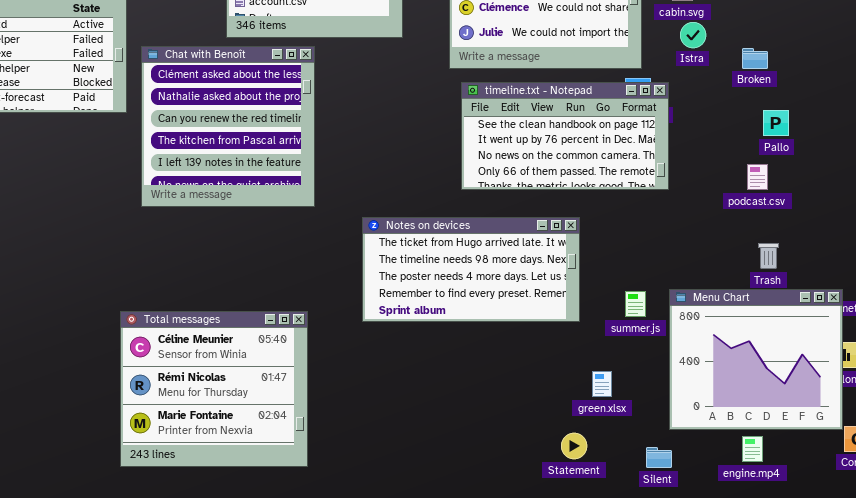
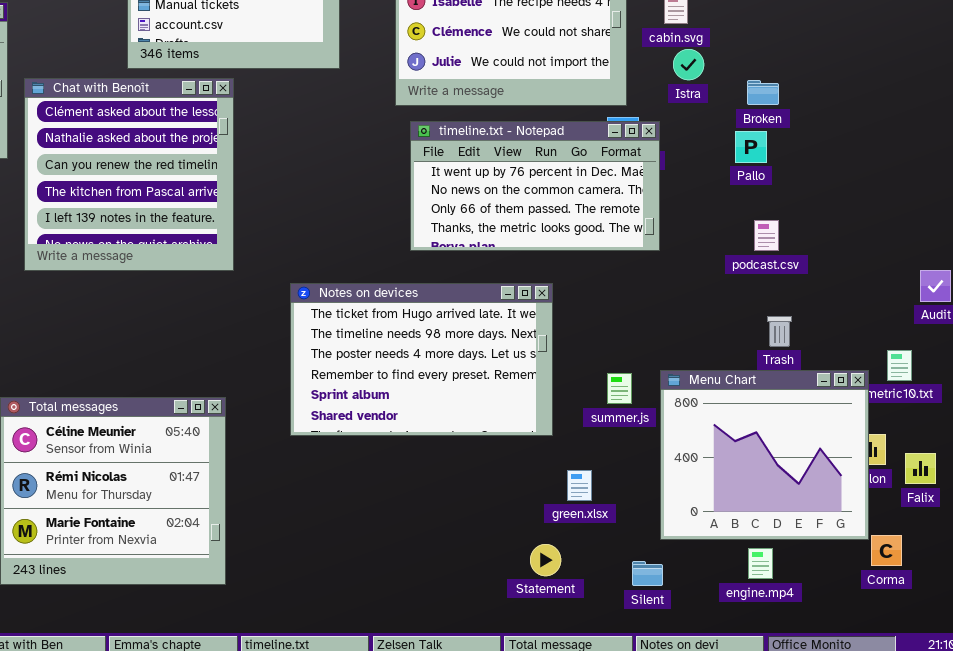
timeline.txt - Notepad: [461,82,669,190] -> [410,121,660,251], scrolled down 1 row
Pallo: [763,110,789,136] -> [735,131,767,163], moved
Notes on devices: [362,217,580,322] -> [290,283,553,436], resized

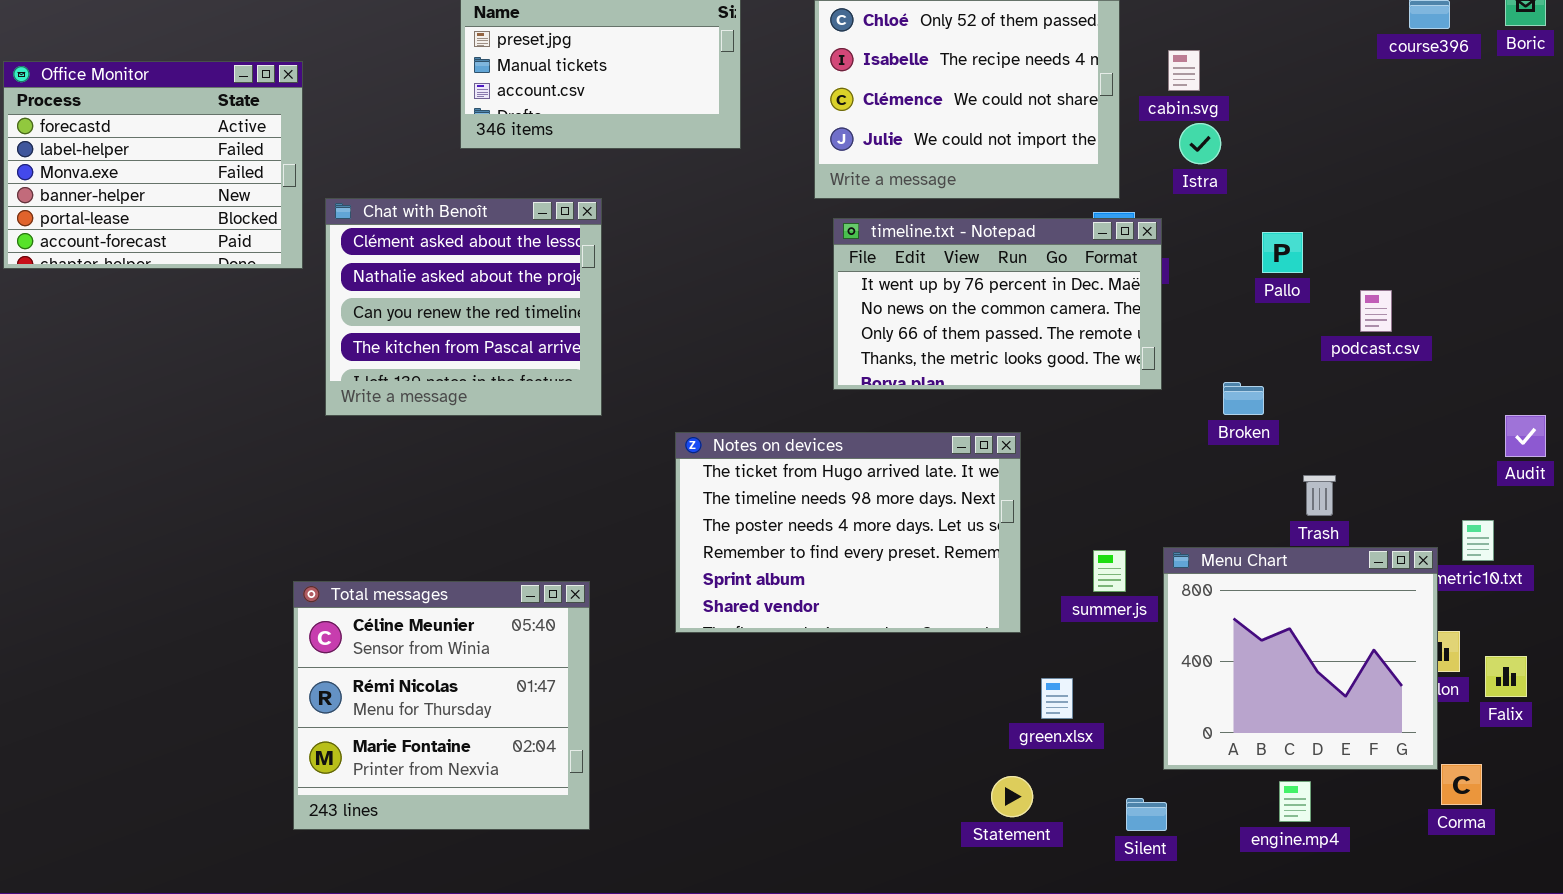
Chat with Benoît: [24,78,234,271] -> [325,198,602,416], resized
Broken: [747,80,779,105] -> [1223,382,1264,415], moved
podcast.csv: [754,220,779,251] -> [1360,290,1392,332], moved

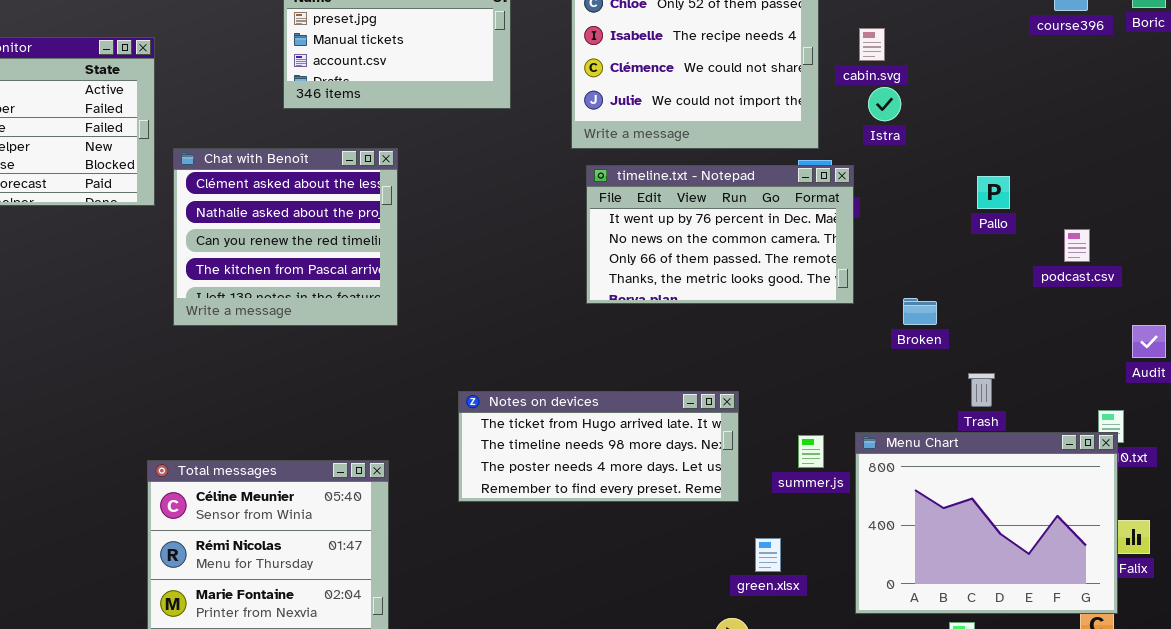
Pallo: [1262,232,1303,273] -> [977,176,1010,209], moved
podcast.csv: [1360,290,1392,332] -> [1064,229,1090,262], moved
Notes on devices: [675,432,1021,633] -> [458,391,739,502], resized
Menu Chart: [1163,547,1438,770] -> [855,432,1118,614], resized

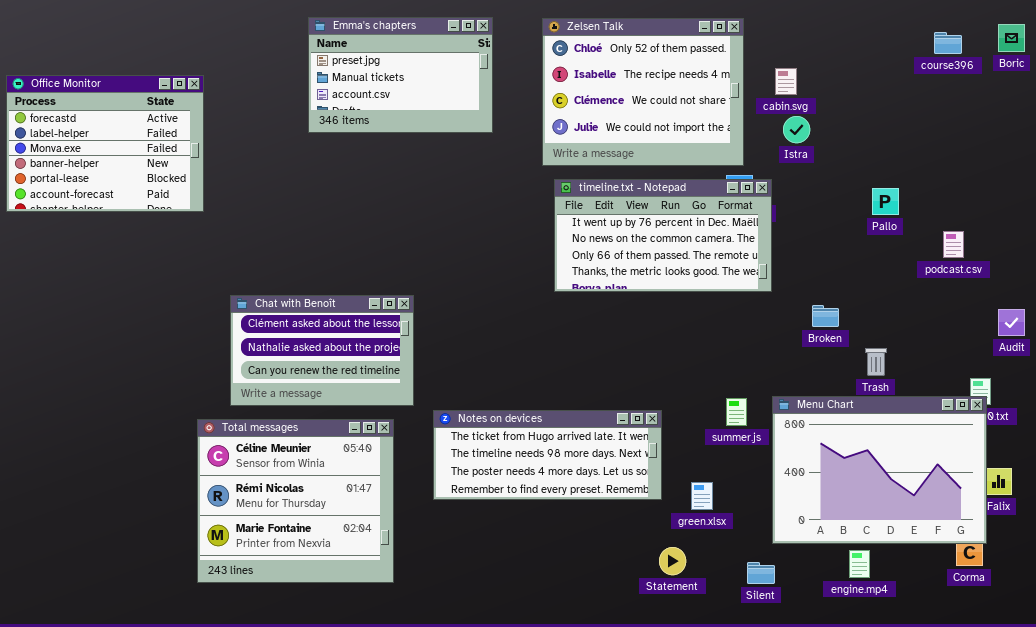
Chat with Benoît: [173,148,398,326] -> [230,295,414,406], moved, resized
Broken: [903,298,937,325] -> [812,305,839,327], moved
Notes on devices: [458,391,739,502] -> [433,410,662,500], moved

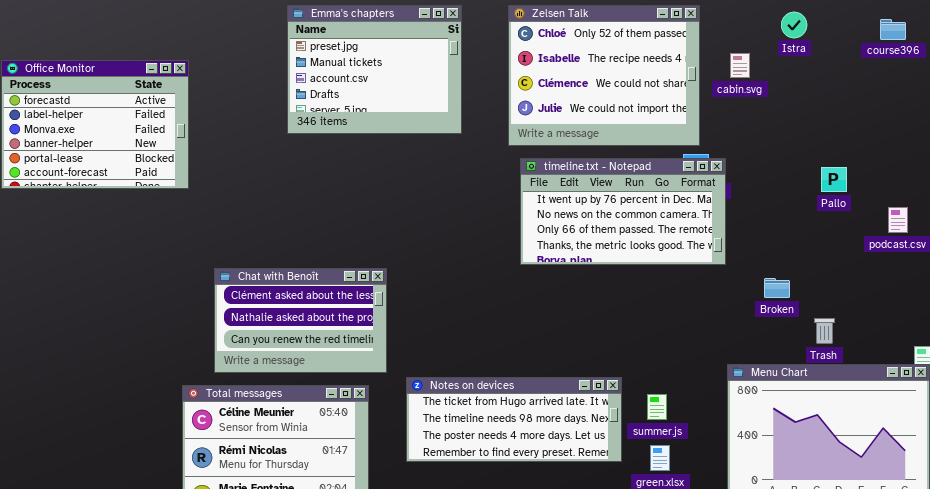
Emma's chapters: [308,17,493,133] -> [287,5,462,134], resized
Istra: [783,116,810,143] -> [781,12,807,38], moved
summer.js: [726,398,747,426] -> [647,394,667,420], moved

